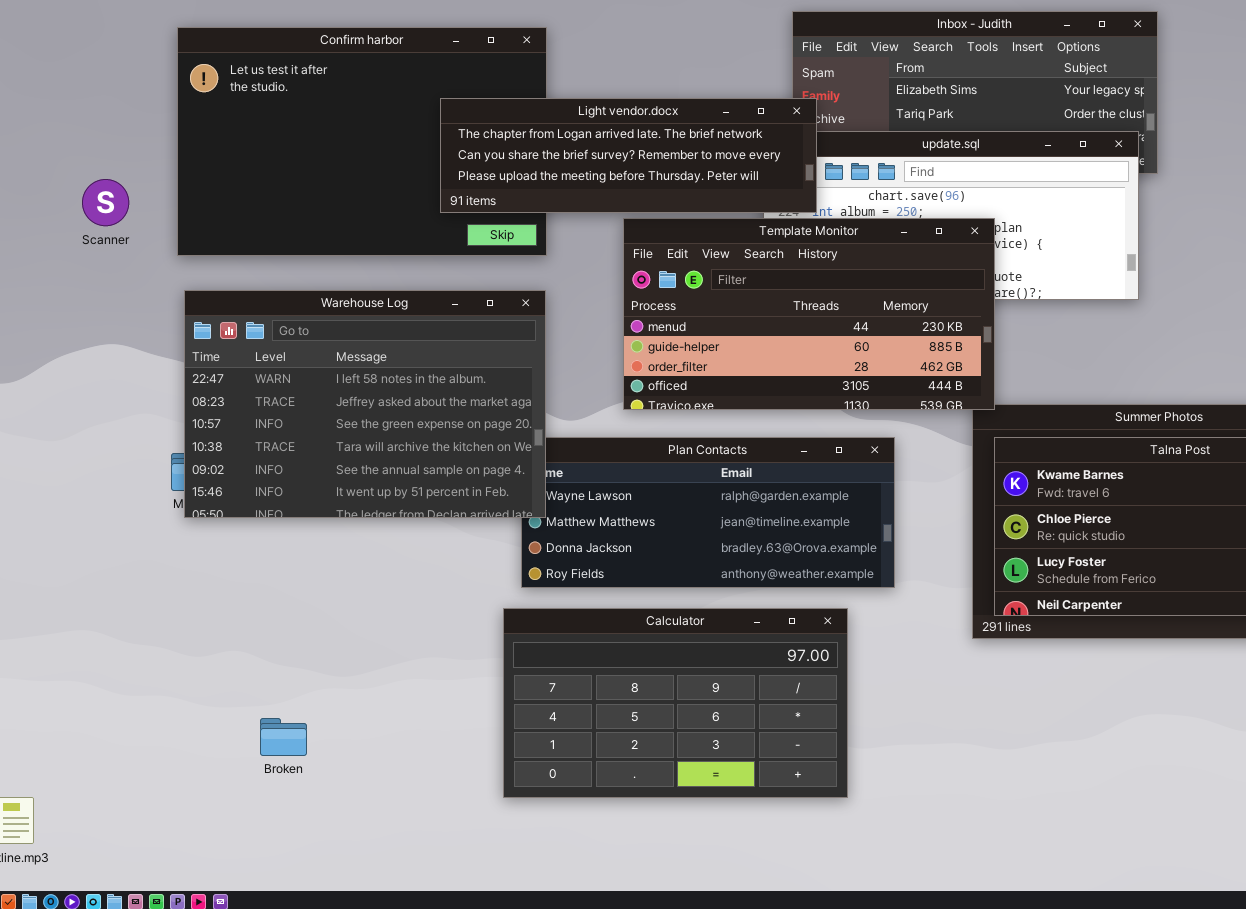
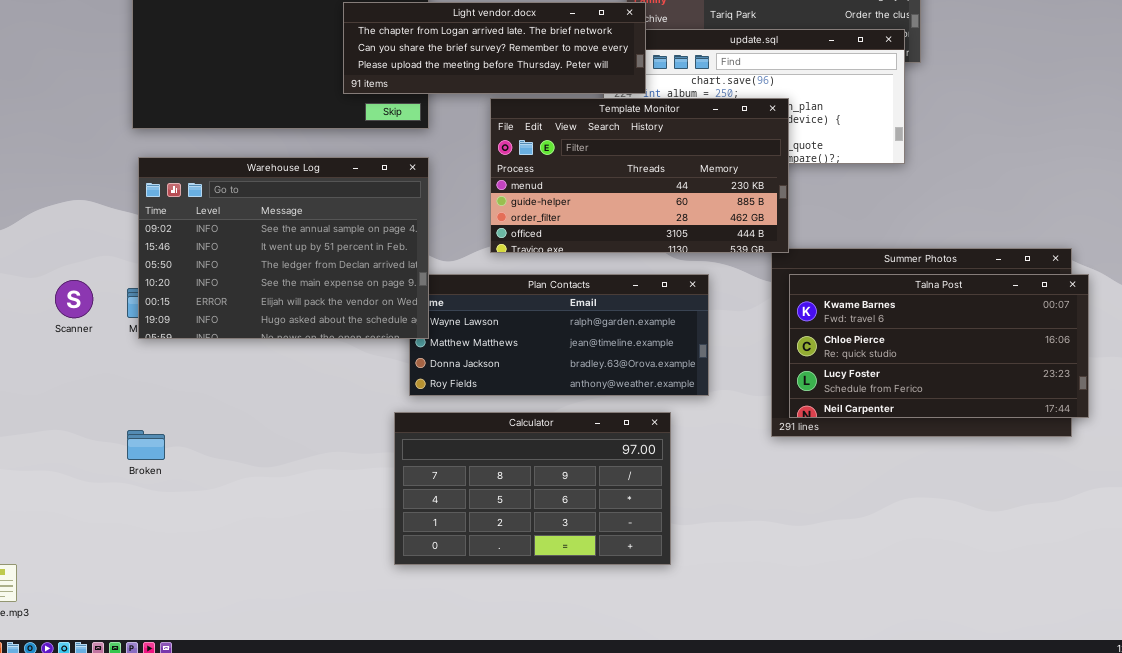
Scanner: [82,179,129,226] -> [55,280,93,318], moved
Warehouse Log: [184,290,546,518] -> [138,157,429,339], scrolled down 4 rows
Broken: [260,718,307,756] -> [127,430,165,460], moved

